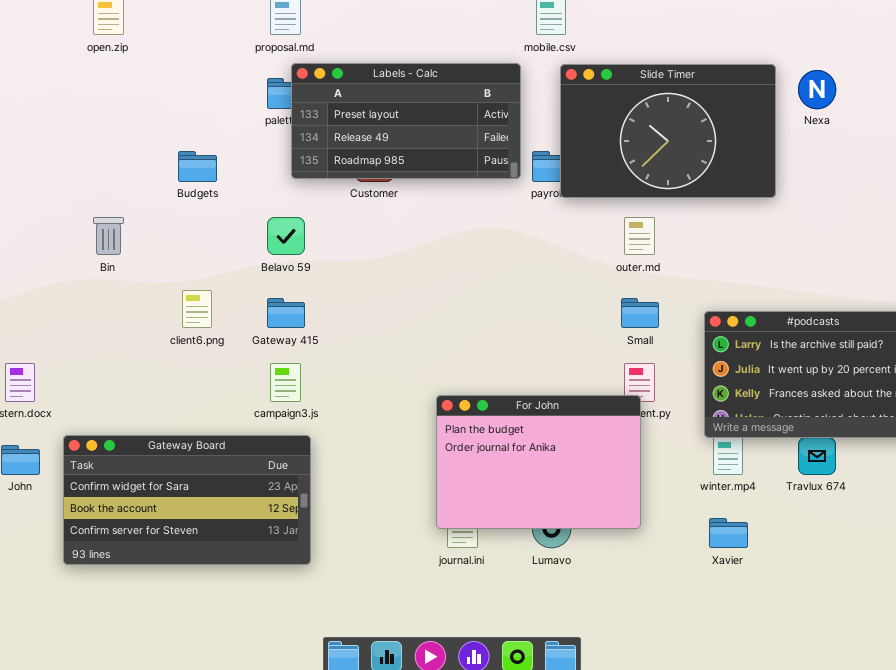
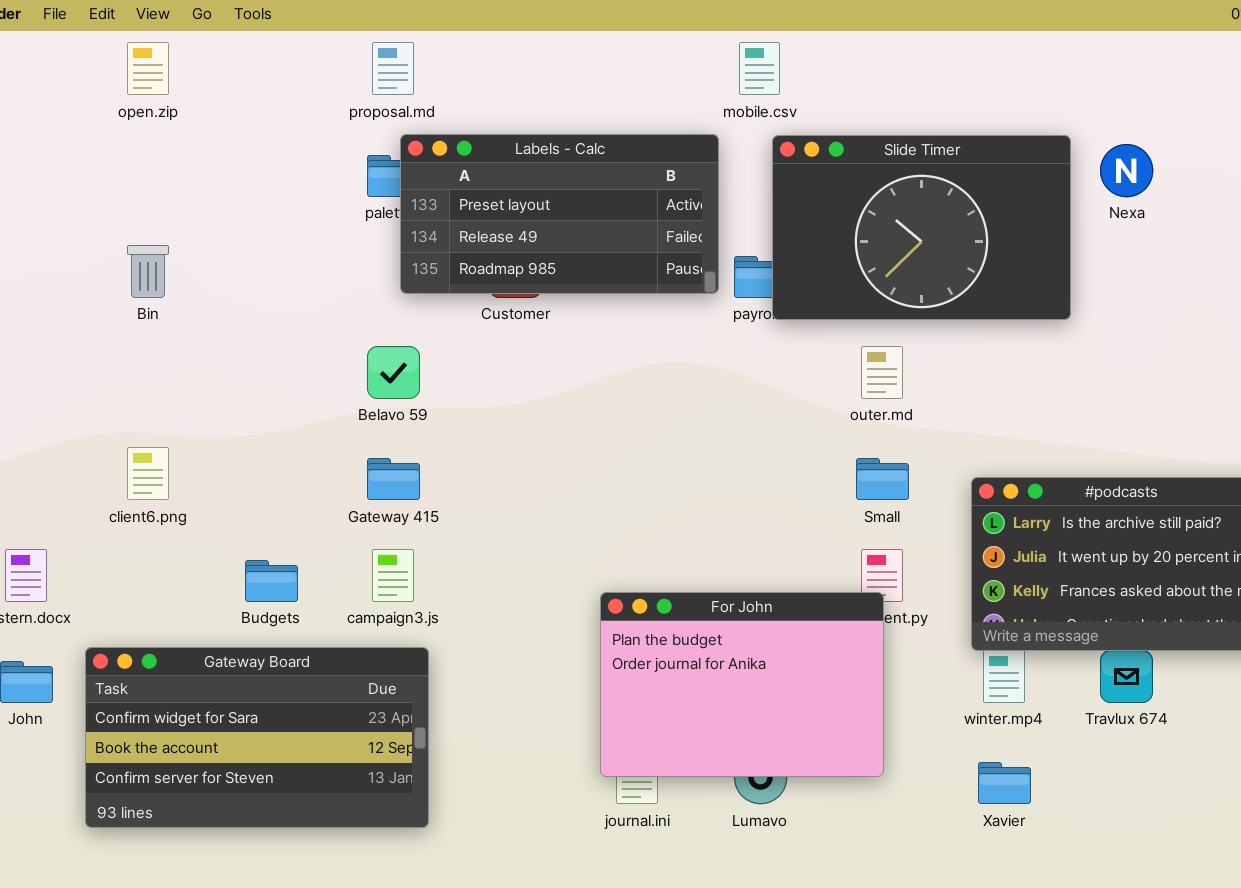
Budgets: [178,151,217,182] -> [245,560,298,602], moved
Bin: [93,217,124,255] -> [127,245,169,298], moved
client6.png: [182,290,212,328] -> [127,447,169,500], moved

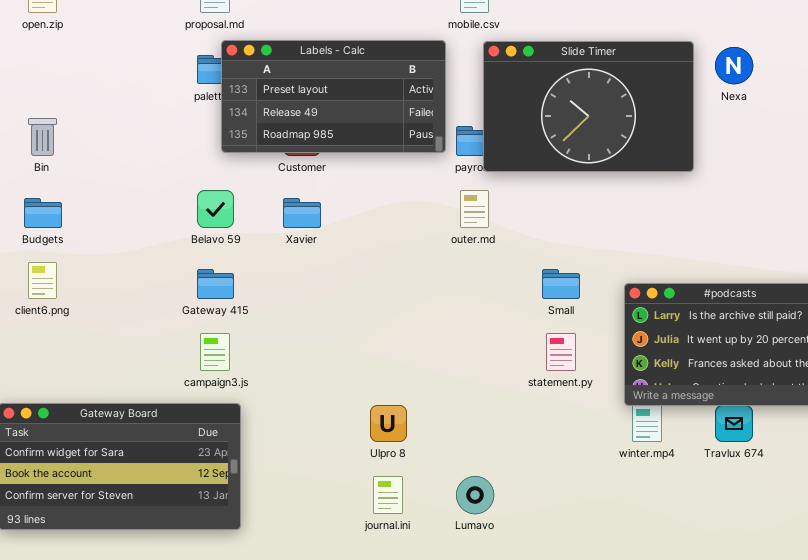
outer.md: [861,346,903,399] -> [460,190,489,228], moved
Budgets: [245,560,298,602] -> [24,198,62,228], moved
For John: [600,592,884,777] -> none, closed
Xavier: [978,762,1031,804] -> [283,198,321,228], moved

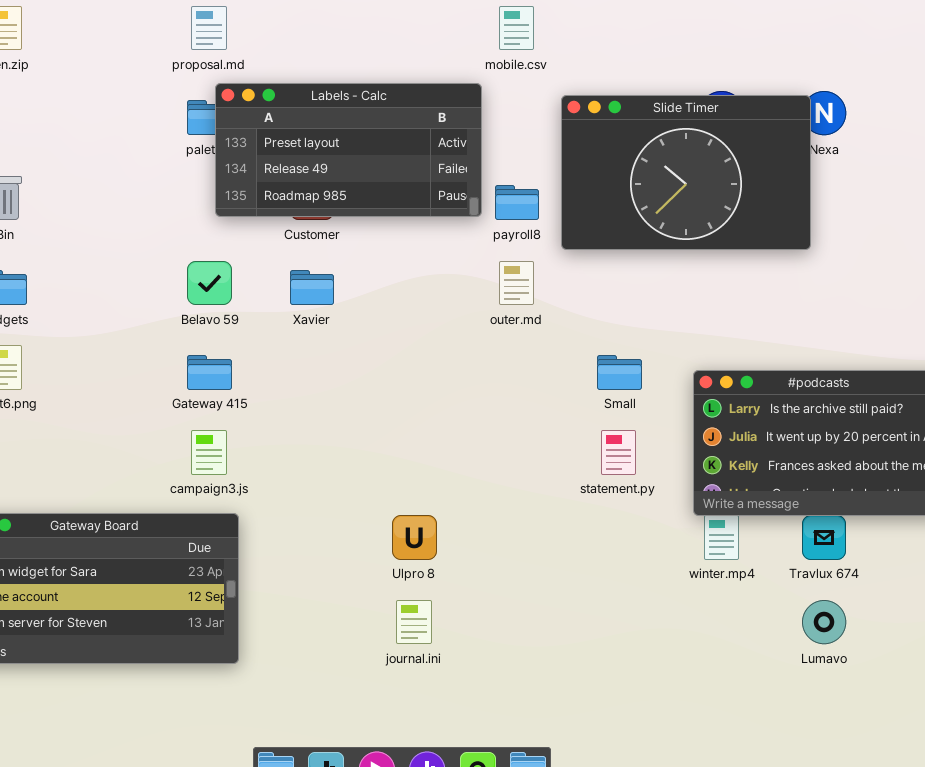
Slide Timer: [483,41,694,172] -> [561,95,811,250], moved
Lumavo: [456,476,494,514] -> [802,600,846,644], moved

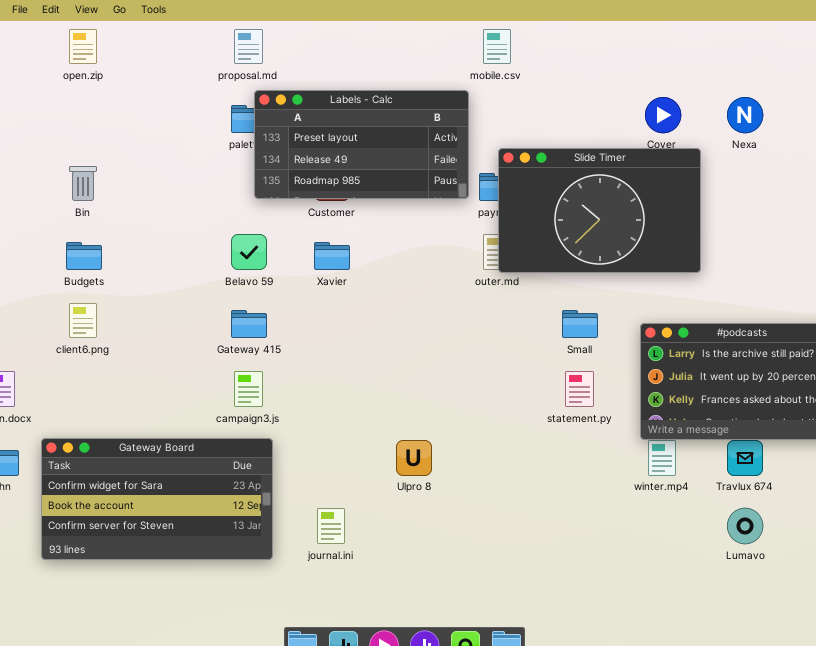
Slide Timer: [561,95,811,250] -> [498,148,701,273], moved
journal.ini: [396,600,432,644] -> [317,508,345,544], moved

